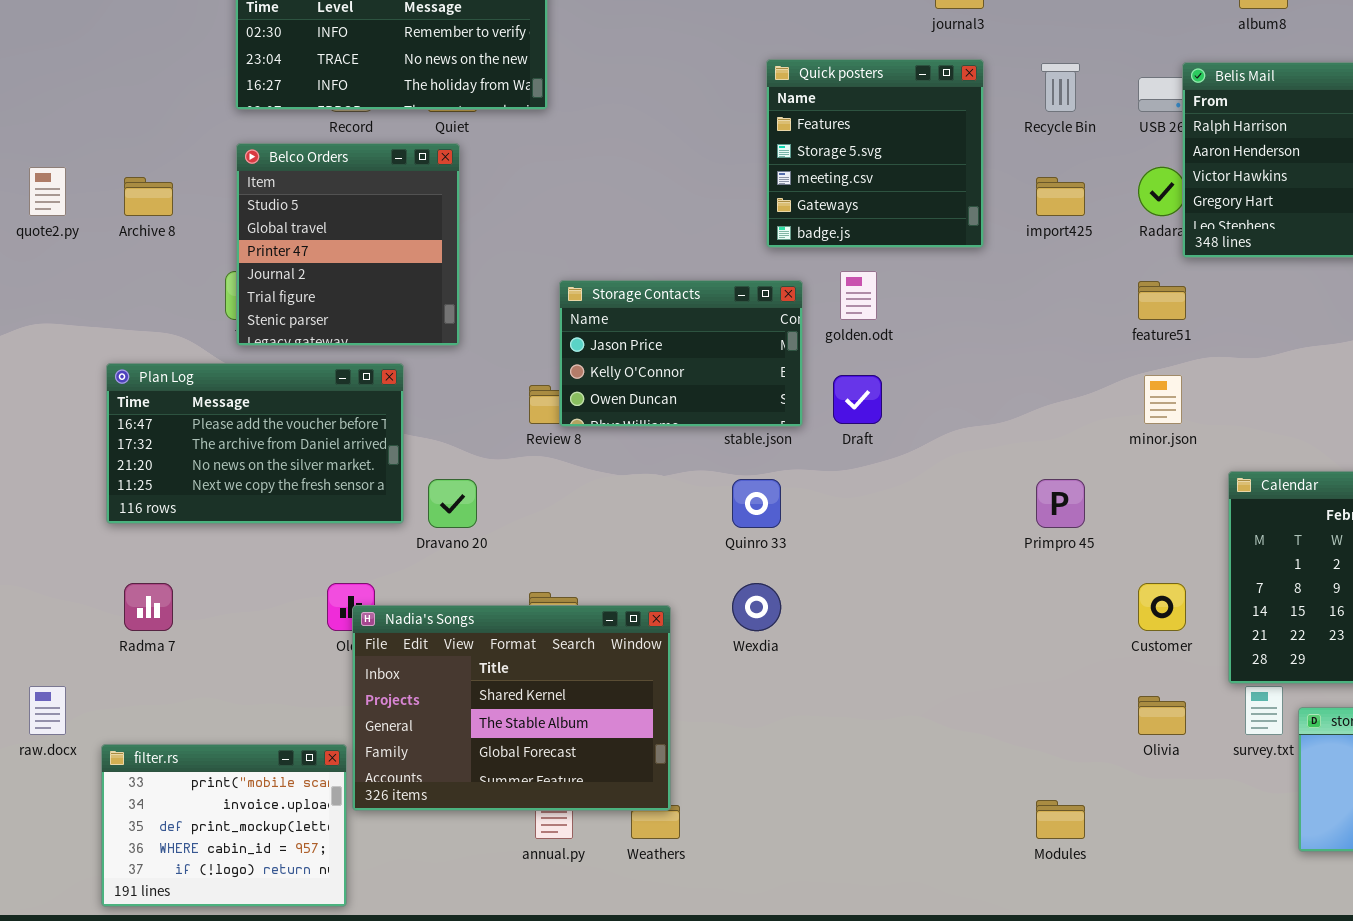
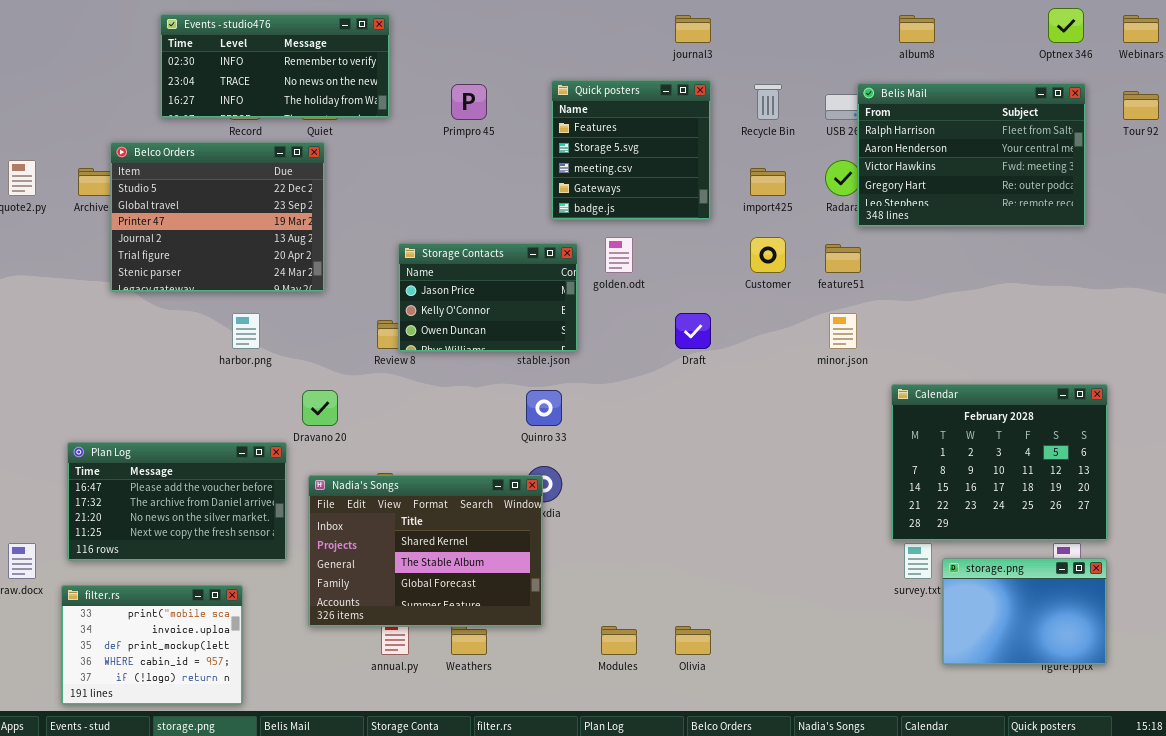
Belco Orders: [236,143,460,346] -> [110,142,325,292], resized
Plan Log: [106,363,404,524] -> [67,442,287,561], moved
Draft: [833,375,882,424] -> [675,313,711,349], moved
Primpro 45: [1036,479,1085,528] -> [451,84,487,120], moved
Customer: [1138,583,1186,631] -> [750,237,786,273], moved
Nadia's Songs: [352,605,671,811] -> [308,475,543,627], moved
Olivia: [1138,696,1186,735] -> [675,626,711,655], moved
Modules: [1036,800,1085,839] -> [601,626,637,655], moved

